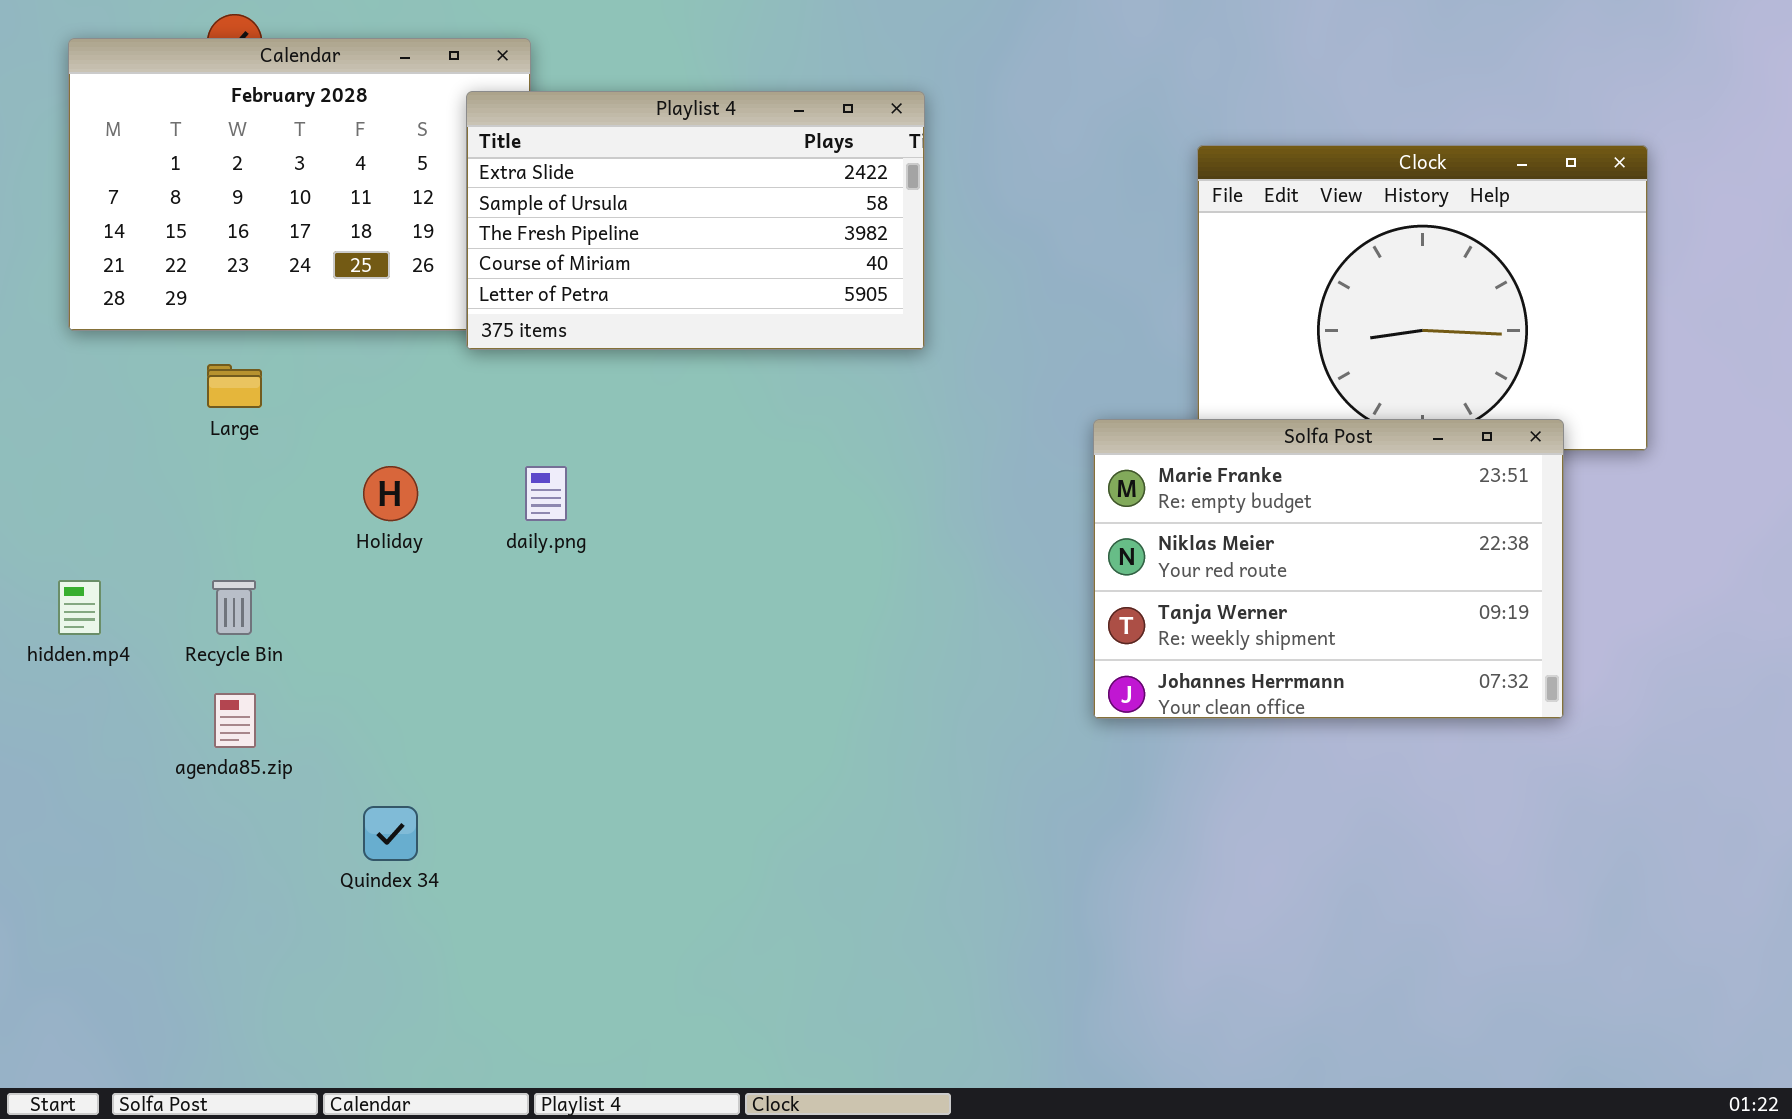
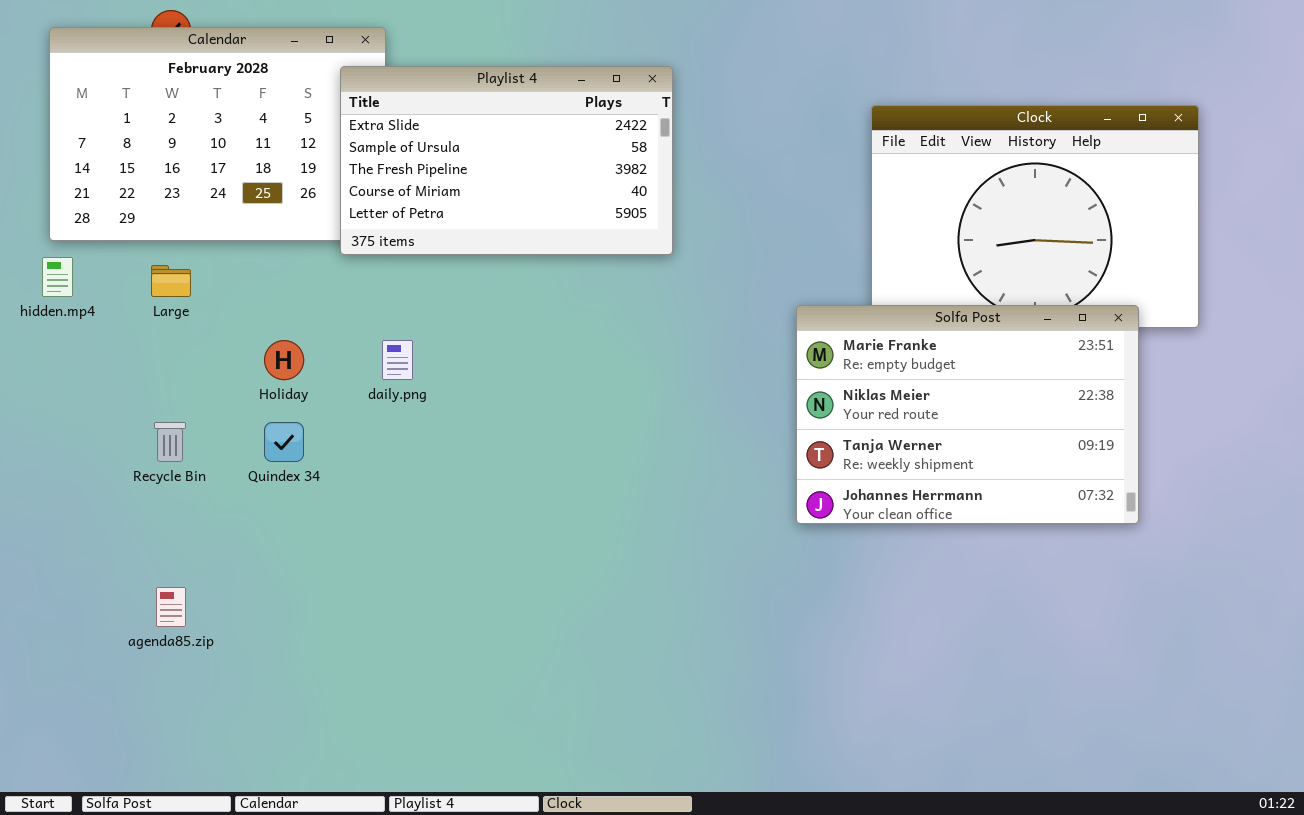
hidden.mp4: [58,580,101,635] -> [42,257,73,297], moved
agenda85.zip: [214,693,256,748] -> [156,587,186,627], moved
Quindex 34: [363,806,418,861] -> [264,422,304,462], moved

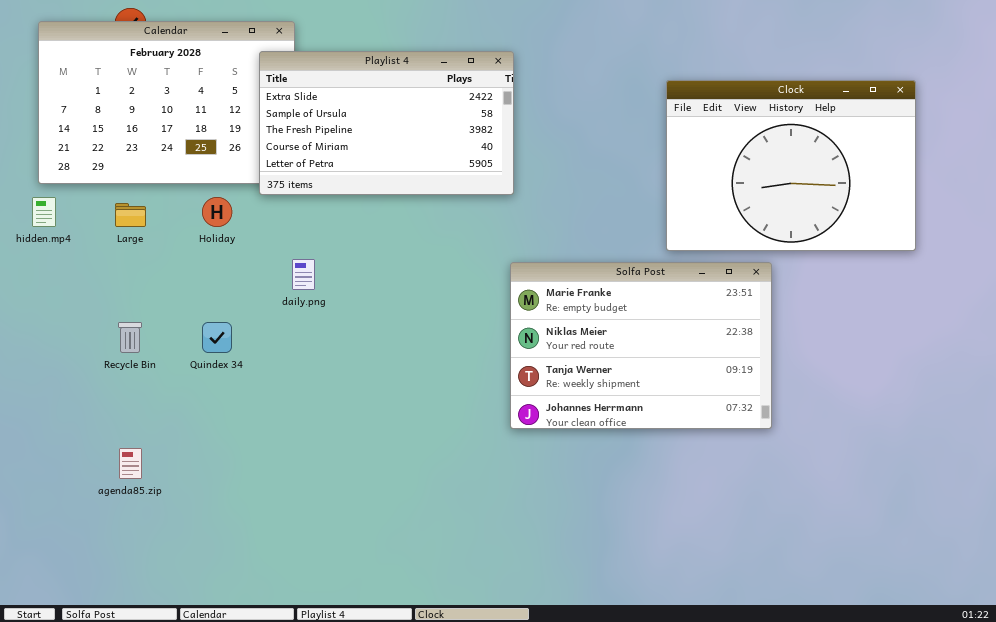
Solfa Post: [796,305,1139,524] -> [510,262,772,429], moved
Holiday: [264,340,304,380] -> [202,197,232,227], moved

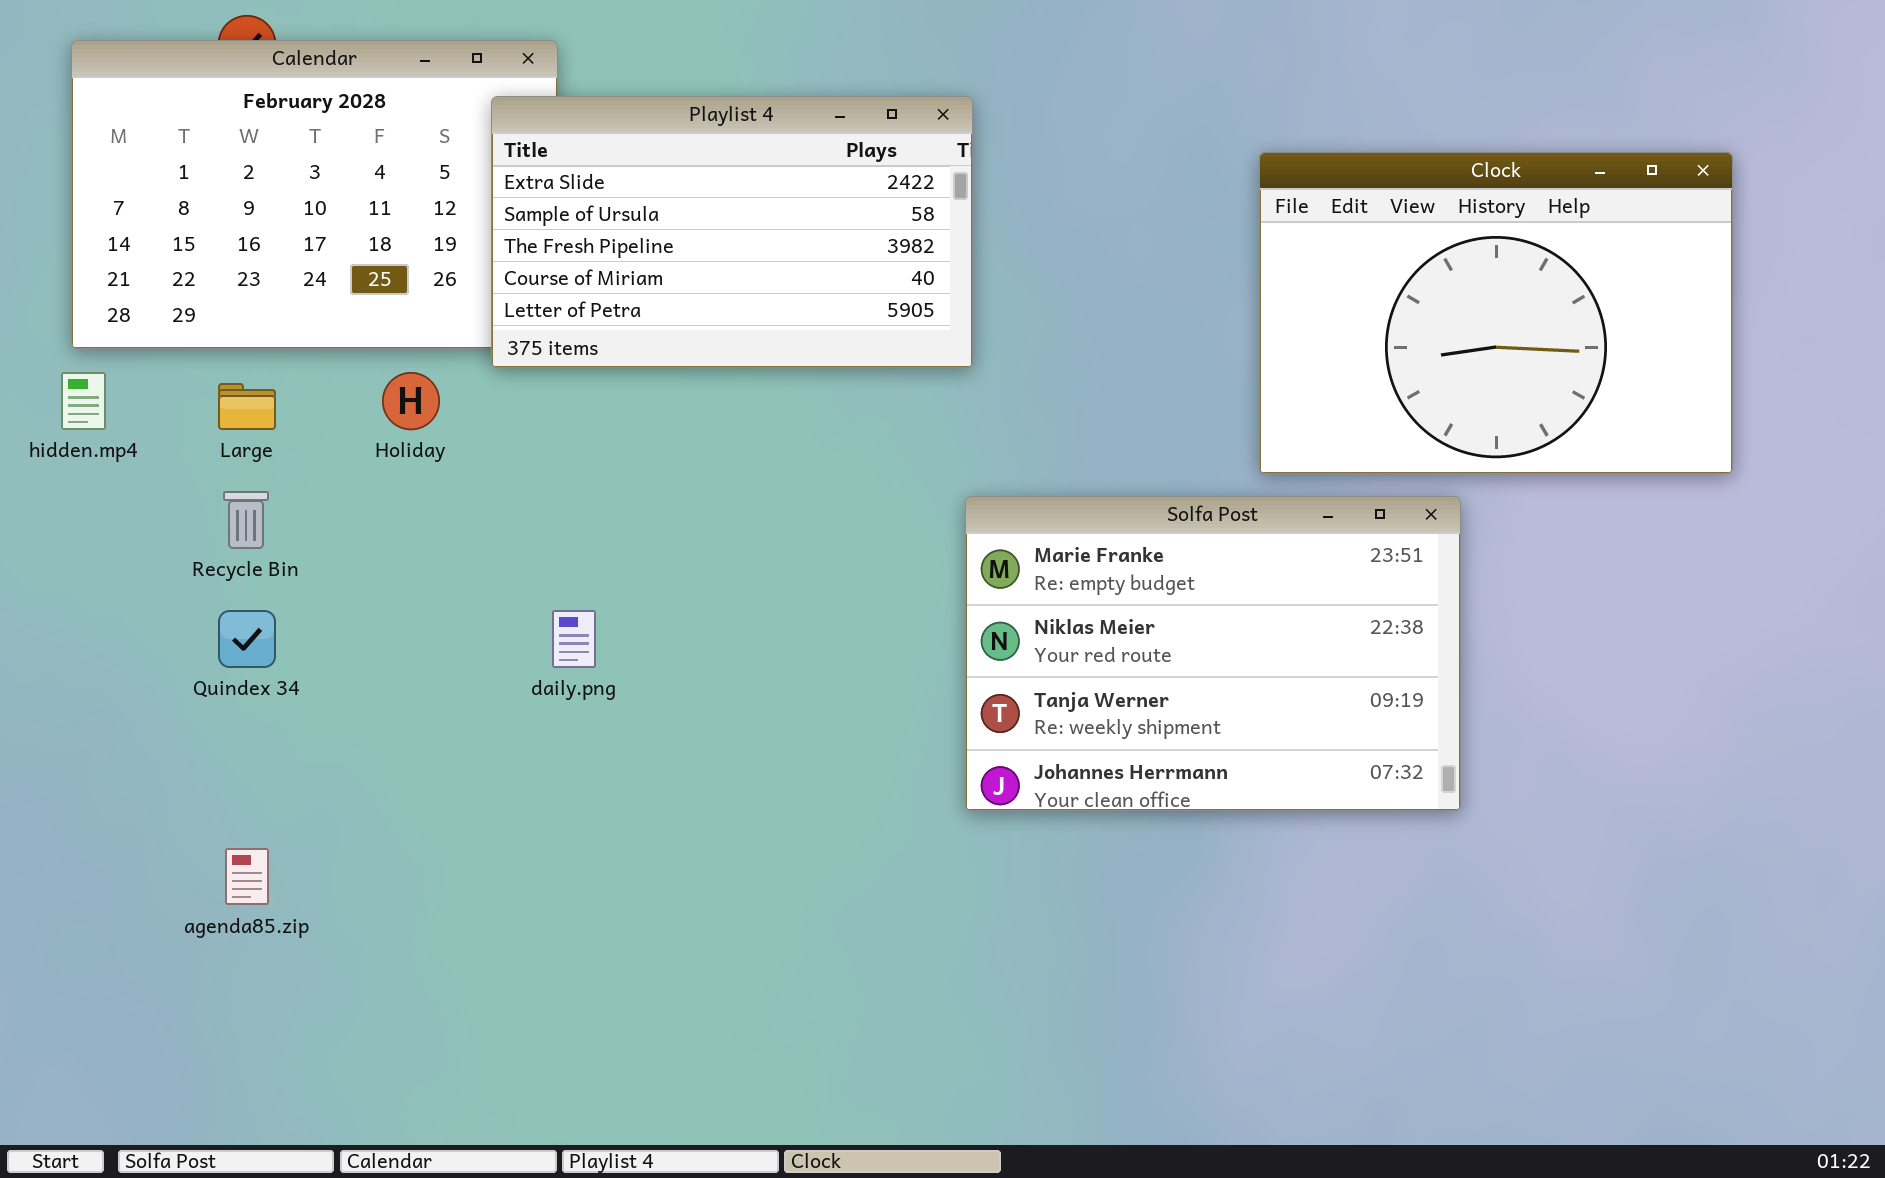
daily.png: [292,259,315,290] -> [552,610,596,668], moved
Recycle Bin: [118,322,142,353] -> [223,491,269,549], moved
Quindex 34: [202,322,232,353] -> [218,610,276,668], moved

